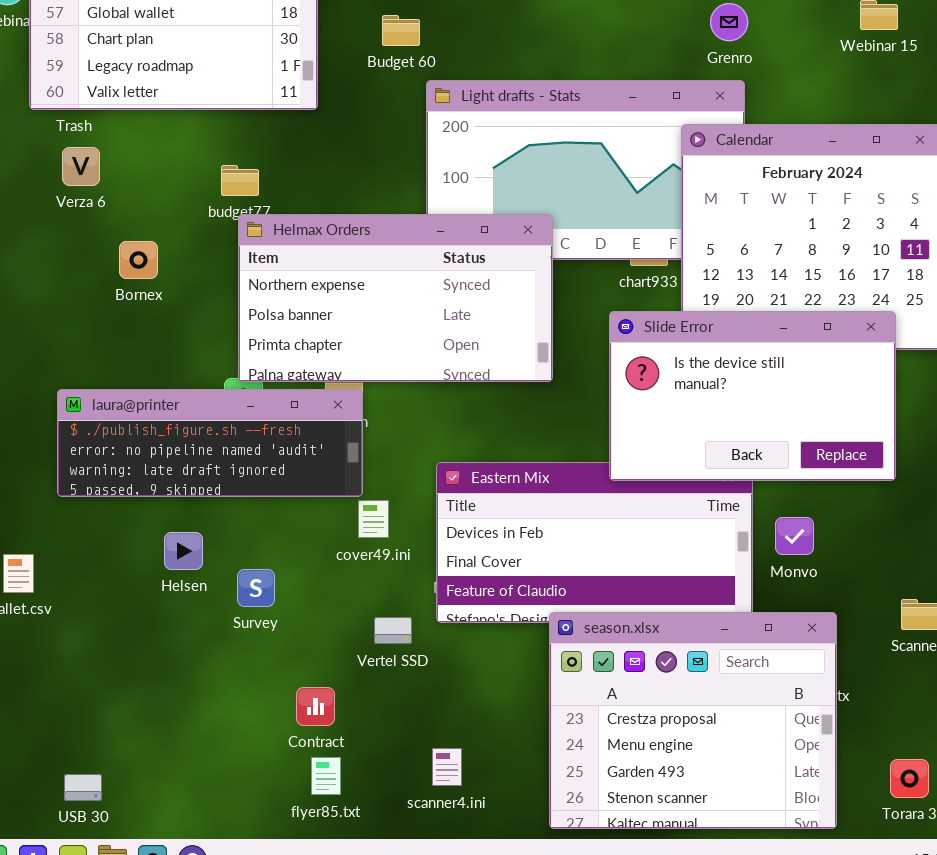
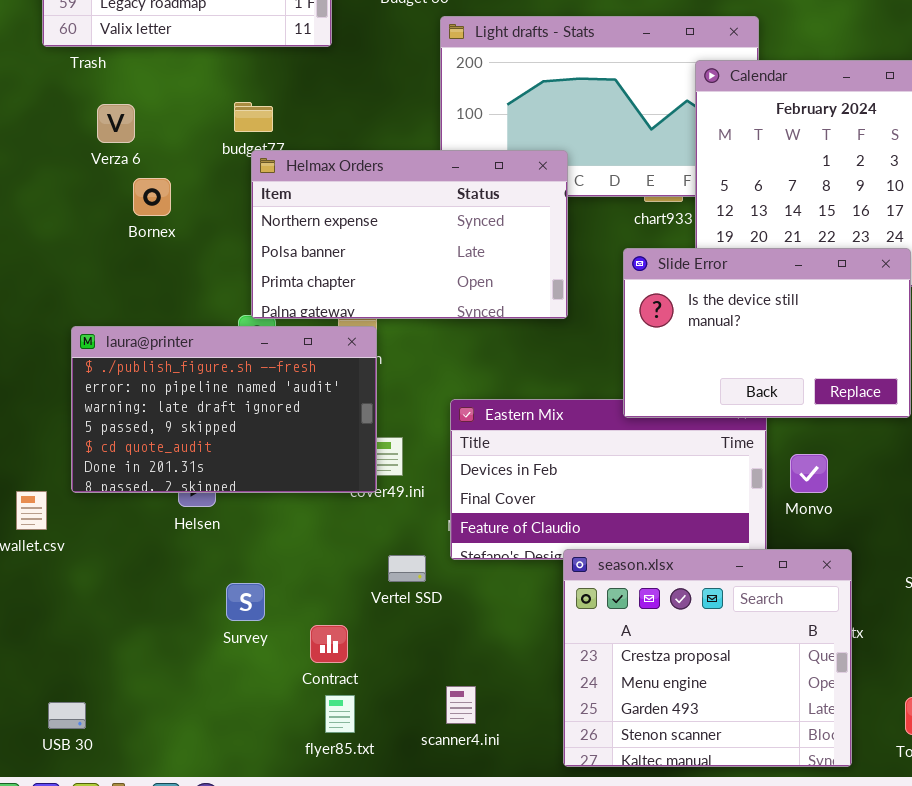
Verza 6: [62,147,100,186] -> [97,104,135,143], moved
laura@printer: [57,389,363,497] -> [71,326,377,493], resized
Survey: [237,569,275,607] -> [226,583,265,621], moved
USB 30: [64,774,102,801] -> [48,702,86,729], moved

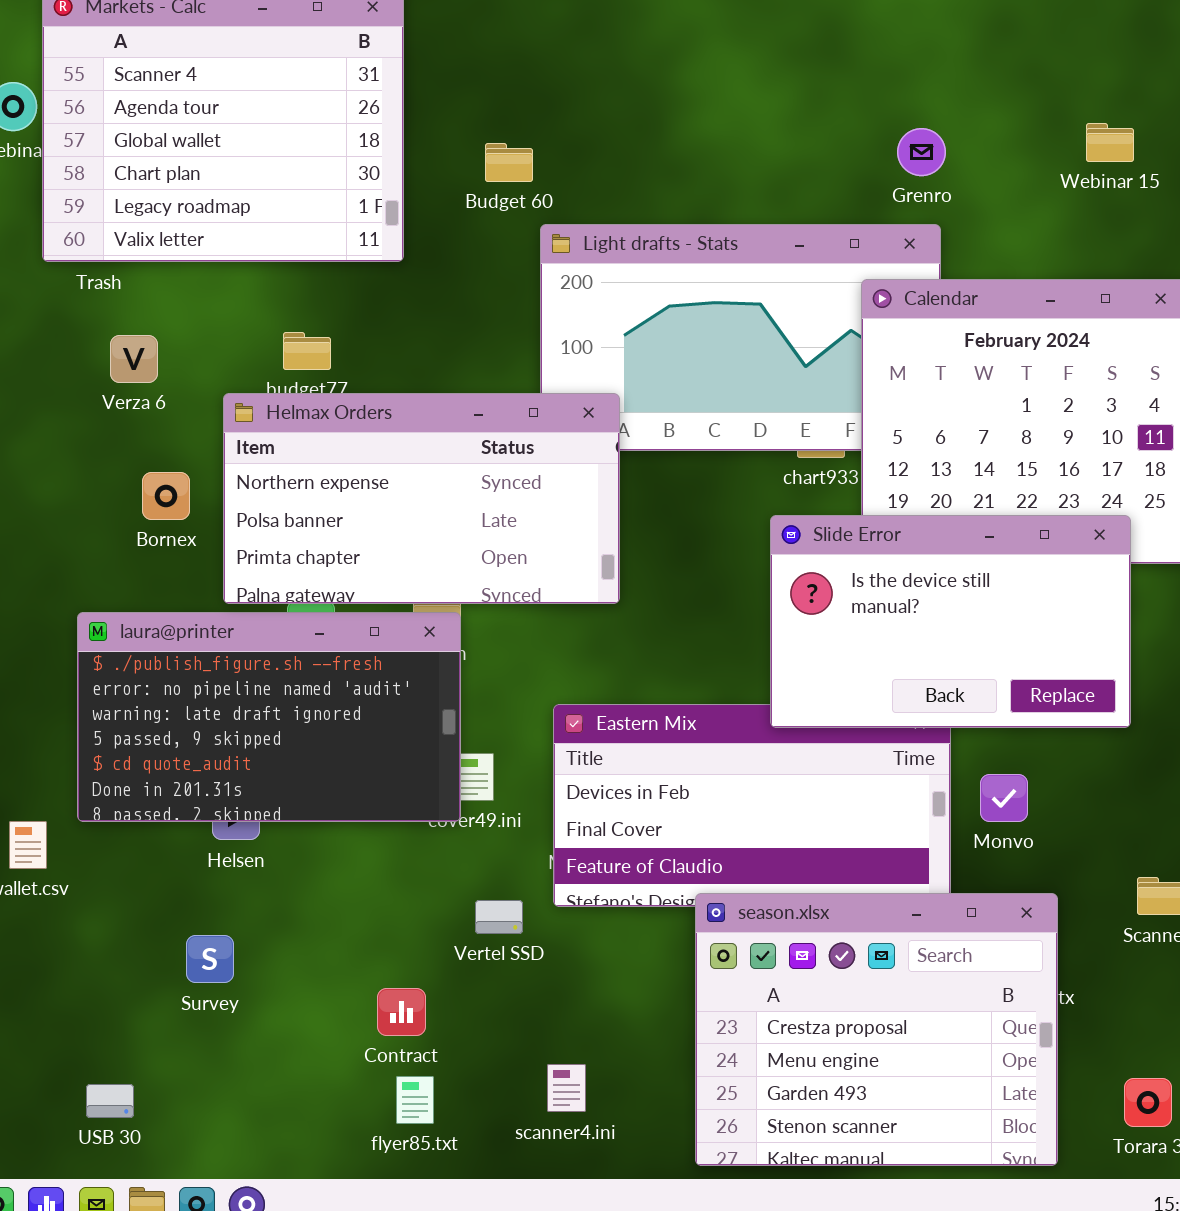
Helmax Orders: [251,150,568,319] -> [223,393,620,604], moved
Bornex: [133,178,171,216] -> [142,472,190,520], moved
Survey: [226,583,265,621] -> [186,935,234,983], moved
USB 30: [48,702,86,729] -> [86,1084,134,1118], moved

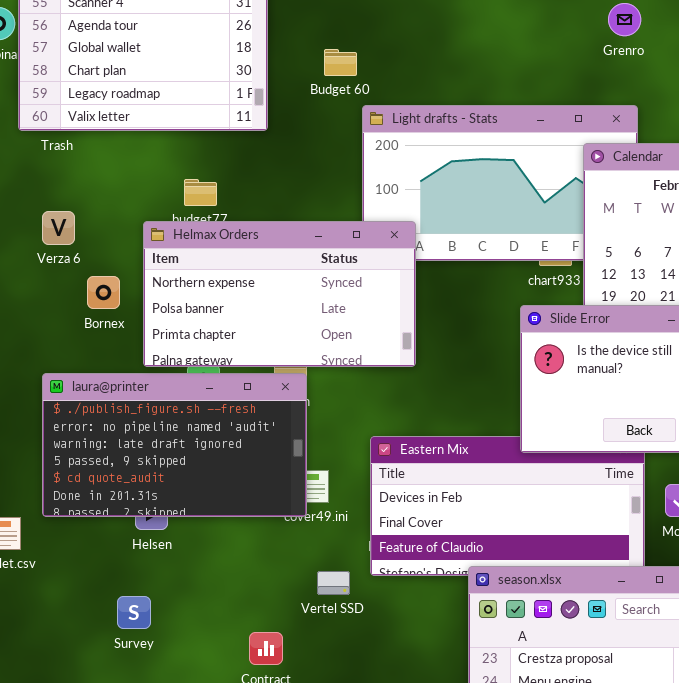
Grenro: [897,128,946,176] -> [608,3,641,36], moved
Verza 6: [110,335,158,383] -> [42,211,75,245], moved

